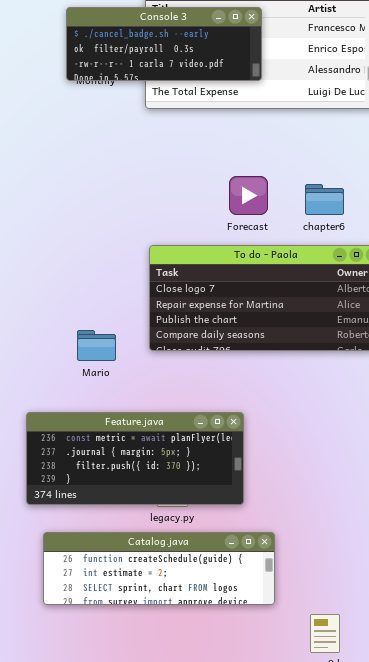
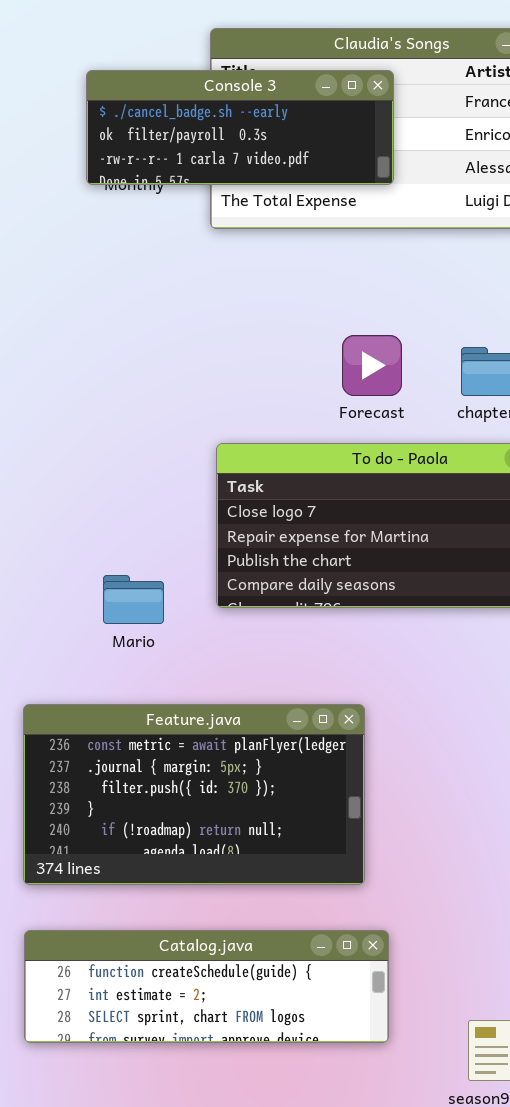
Feature.java: [26,412,244,505] -> [23,704,365,885], resized
Catalog.java: [43,532,275,605] -> [24,930,389,1043], moved

